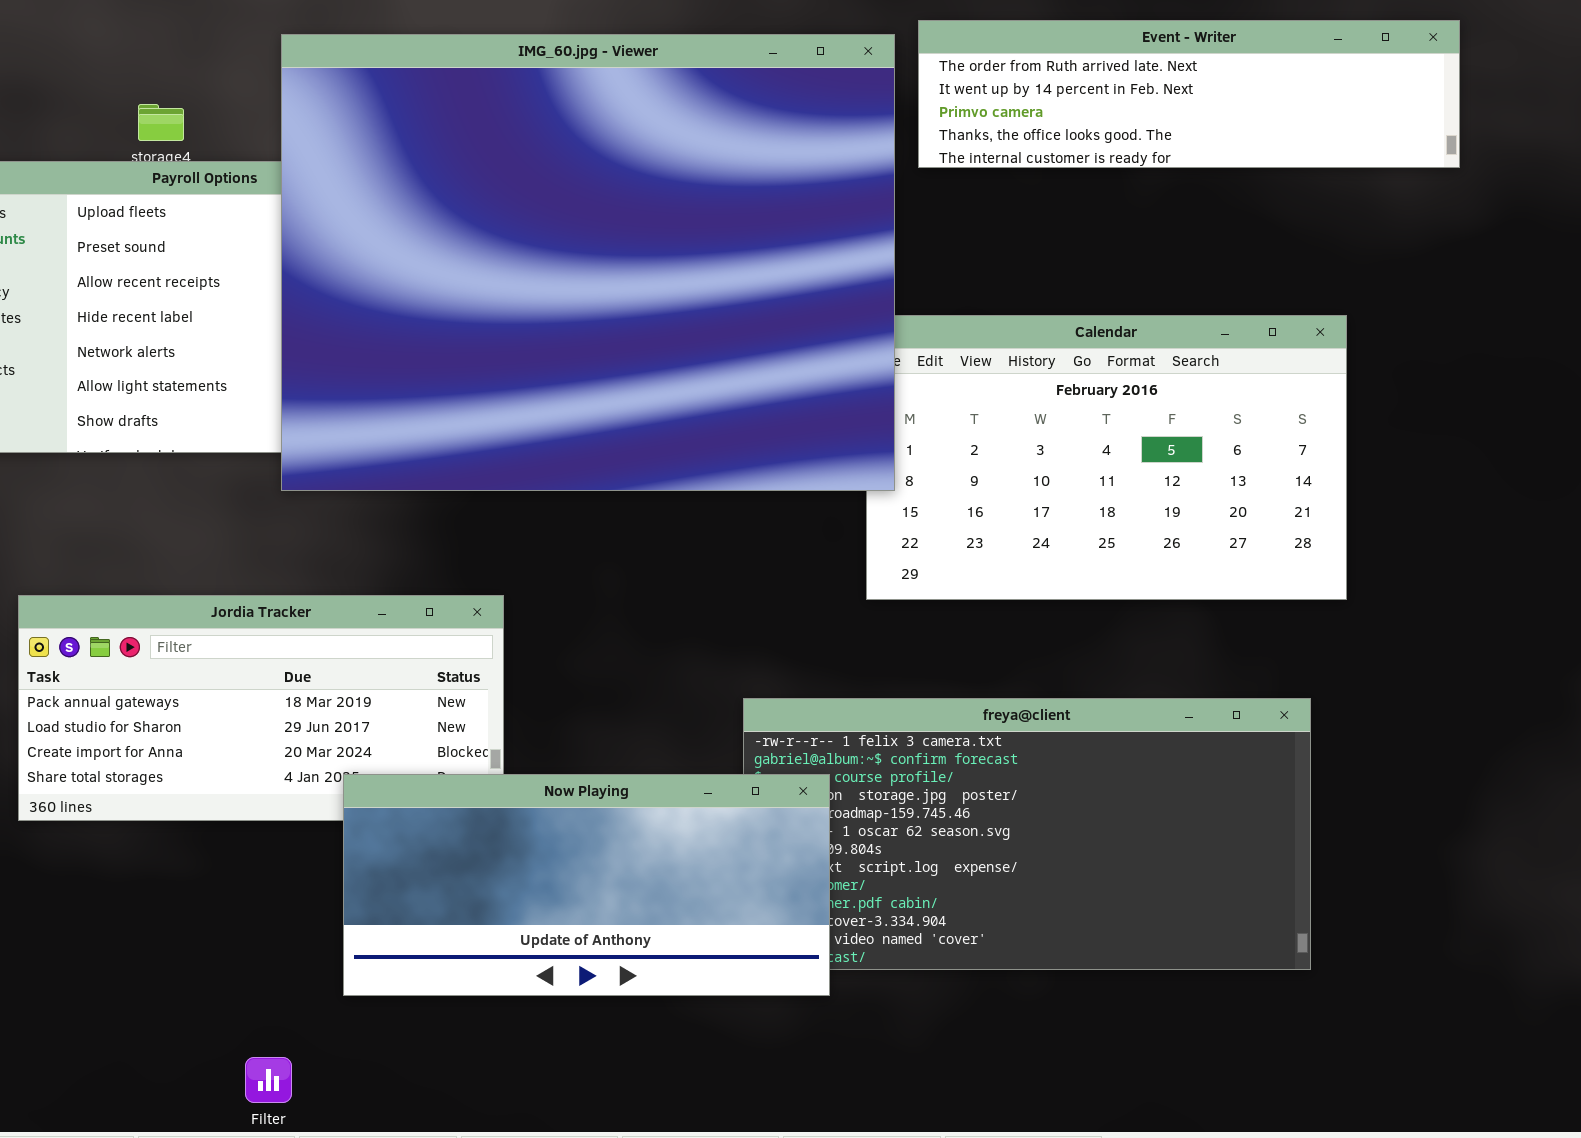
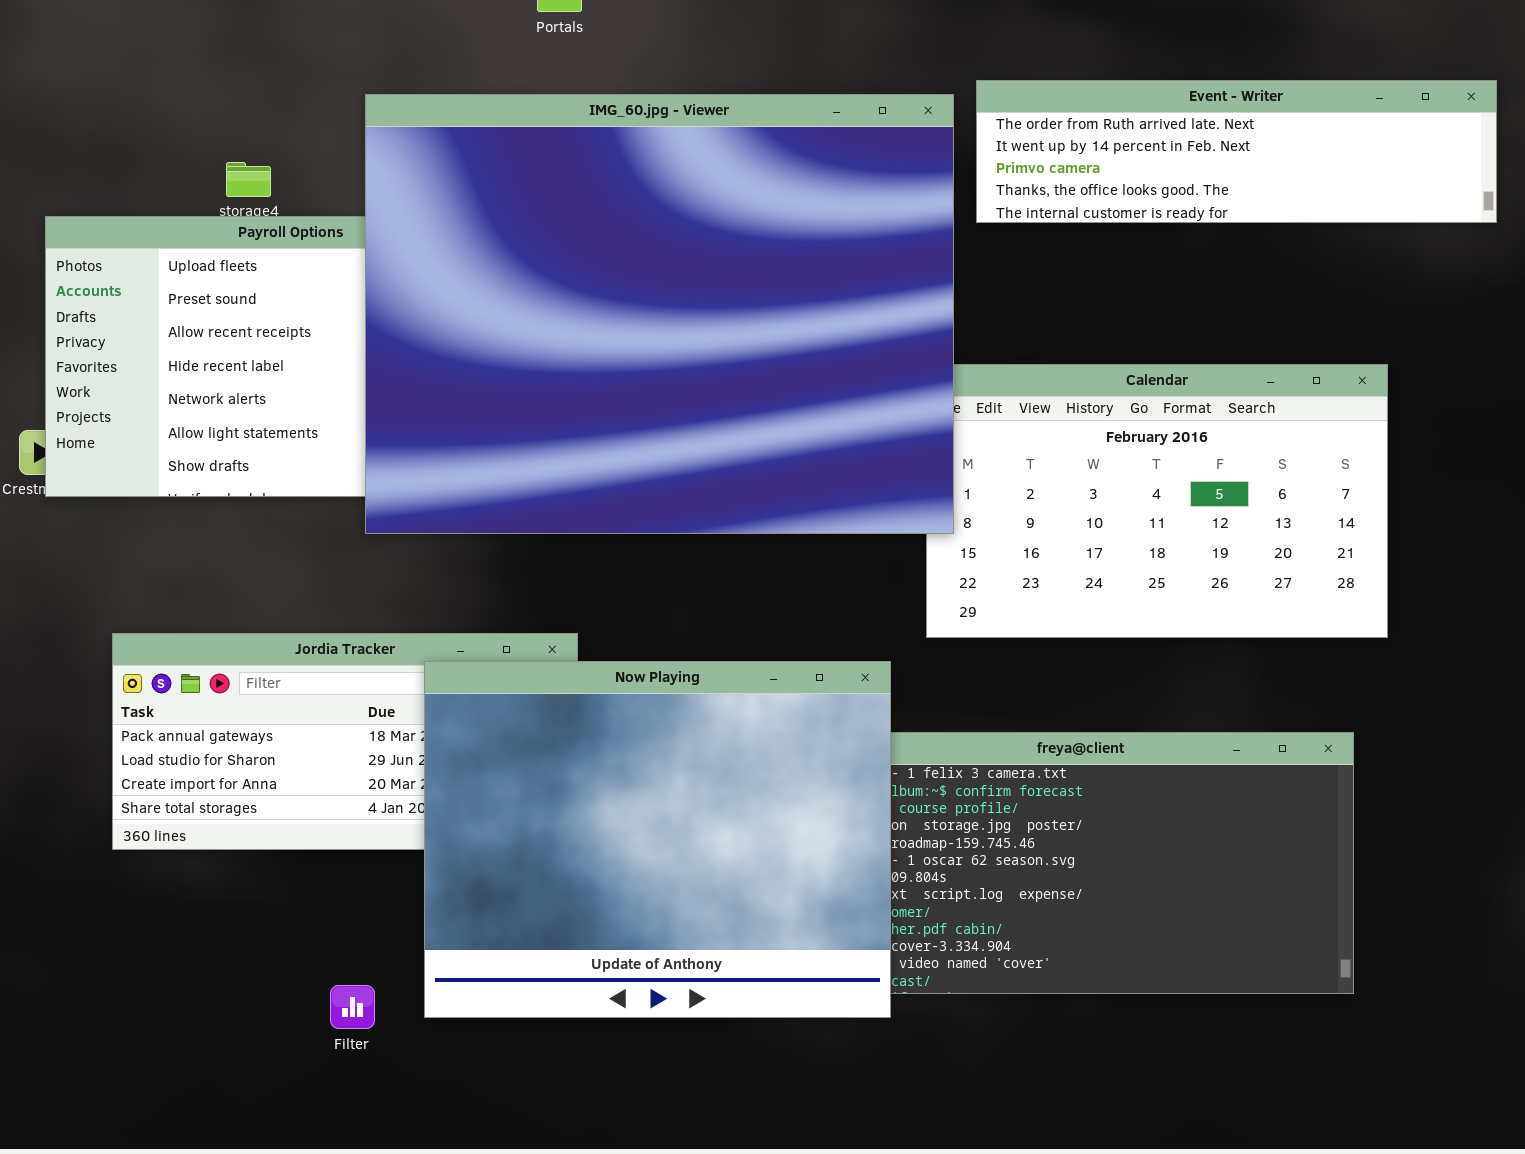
Now Playing: [343,774,830,996] -> [424,661,891,1018], resized
Filter: [245,1057,292,1103] -> [330,985,375,1029], moved

